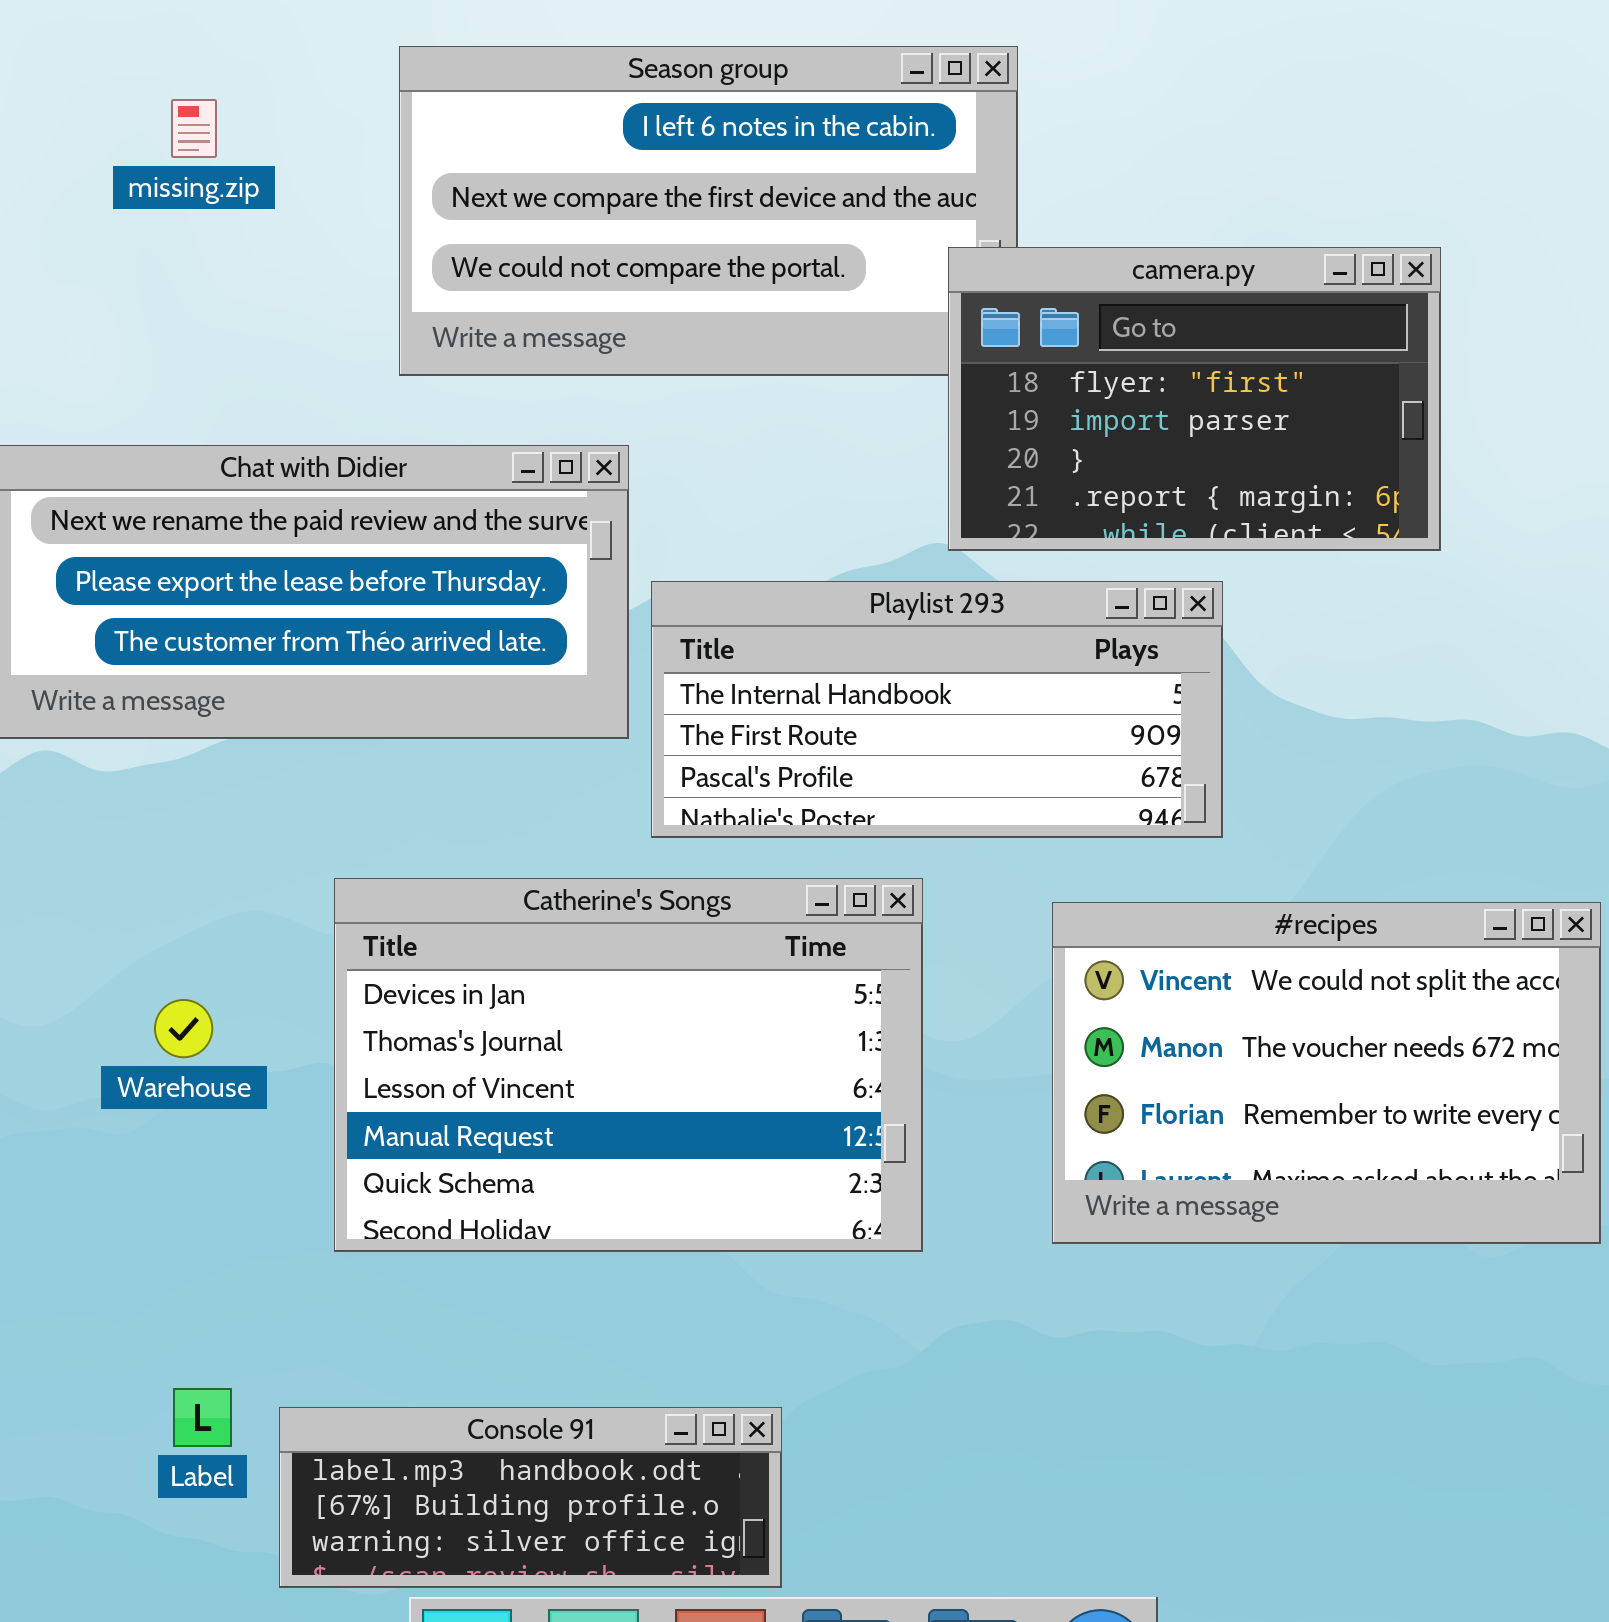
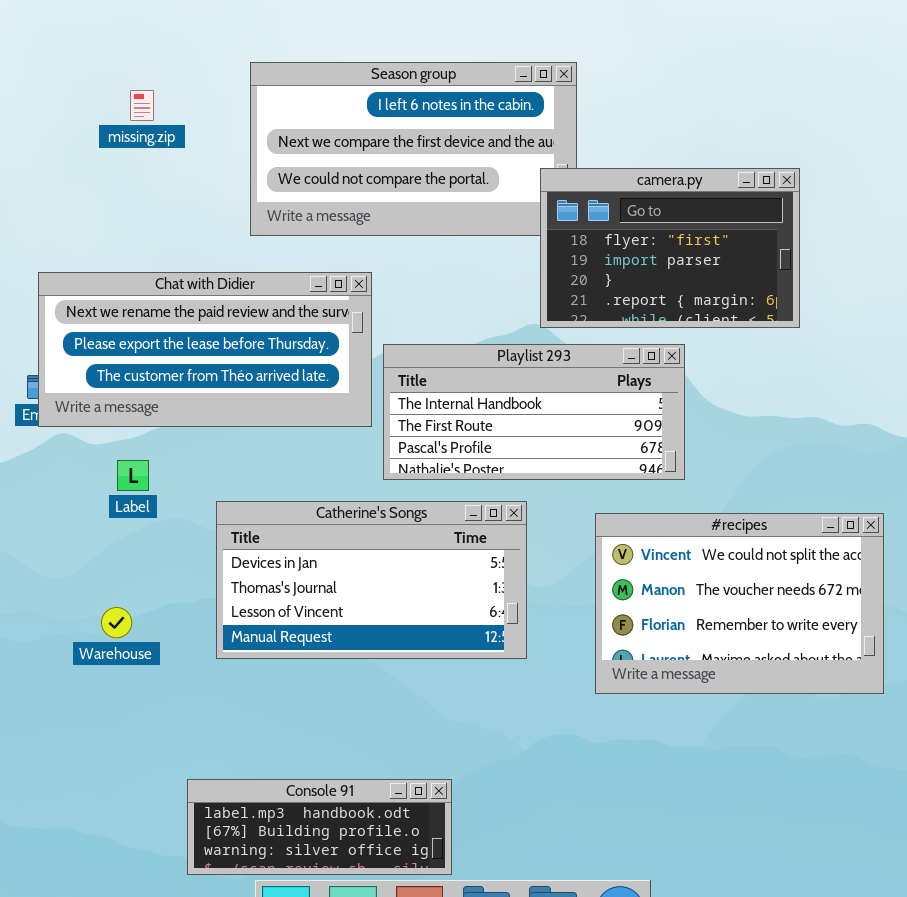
Catherine's Songs: [334,878,923,1252] -> [216,501,527,659], resized
Warehouse: [154,999,213,1058] -> [101,607,132,638], moved
Label: [173,1388,232,1447] -> [117,460,149,491], moved

